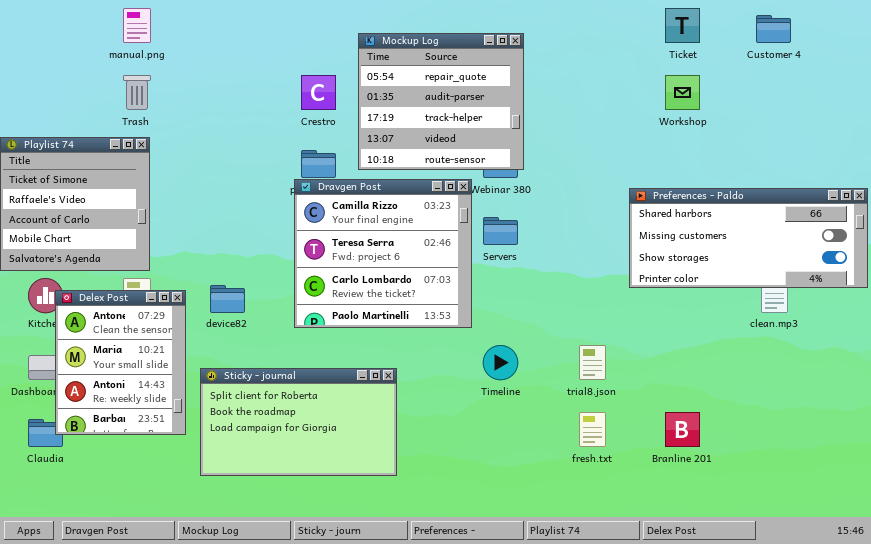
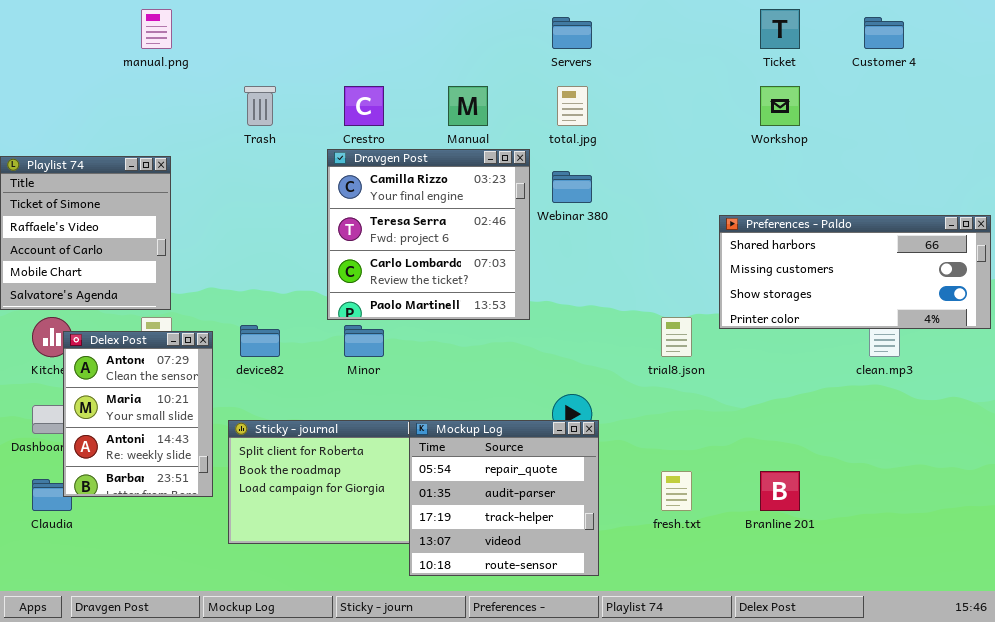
Mockup Log: [358,33,524,170] -> [409,420,599,576], moved
Trash: [123,75,151,110] -> [244,86,276,126], moved
Dravgen Post: [294,179,472,328] -> [327,149,530,320], moved
Servers: [483,217,518,245] -> [552,17,592,49], moved
trial8.json: [579,345,606,380] -> [661,317,692,357], moved

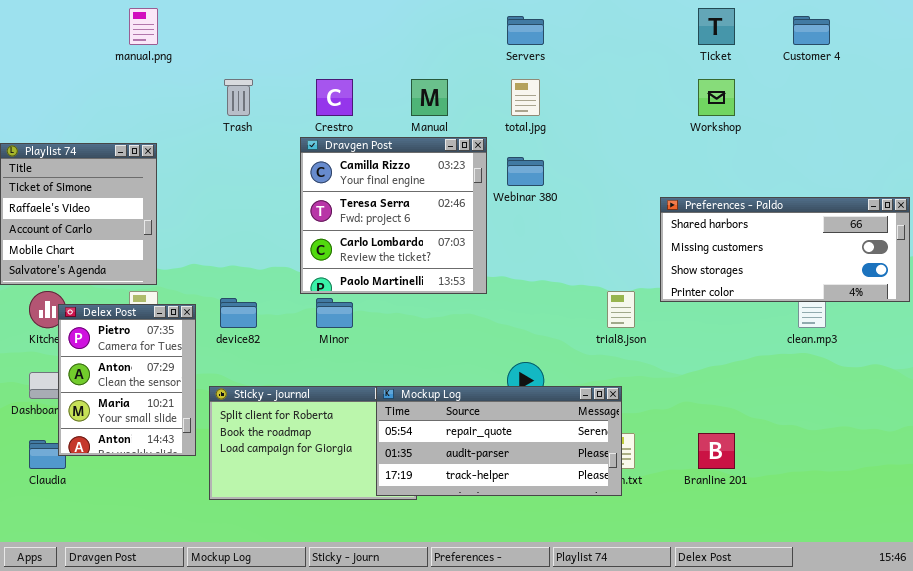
Delex Post: [63,331,213,497] -> [58,304,196,456], scrolled up 1 row
Mockup Log: [409,420,599,576] -> [376,386,622,496], resized

